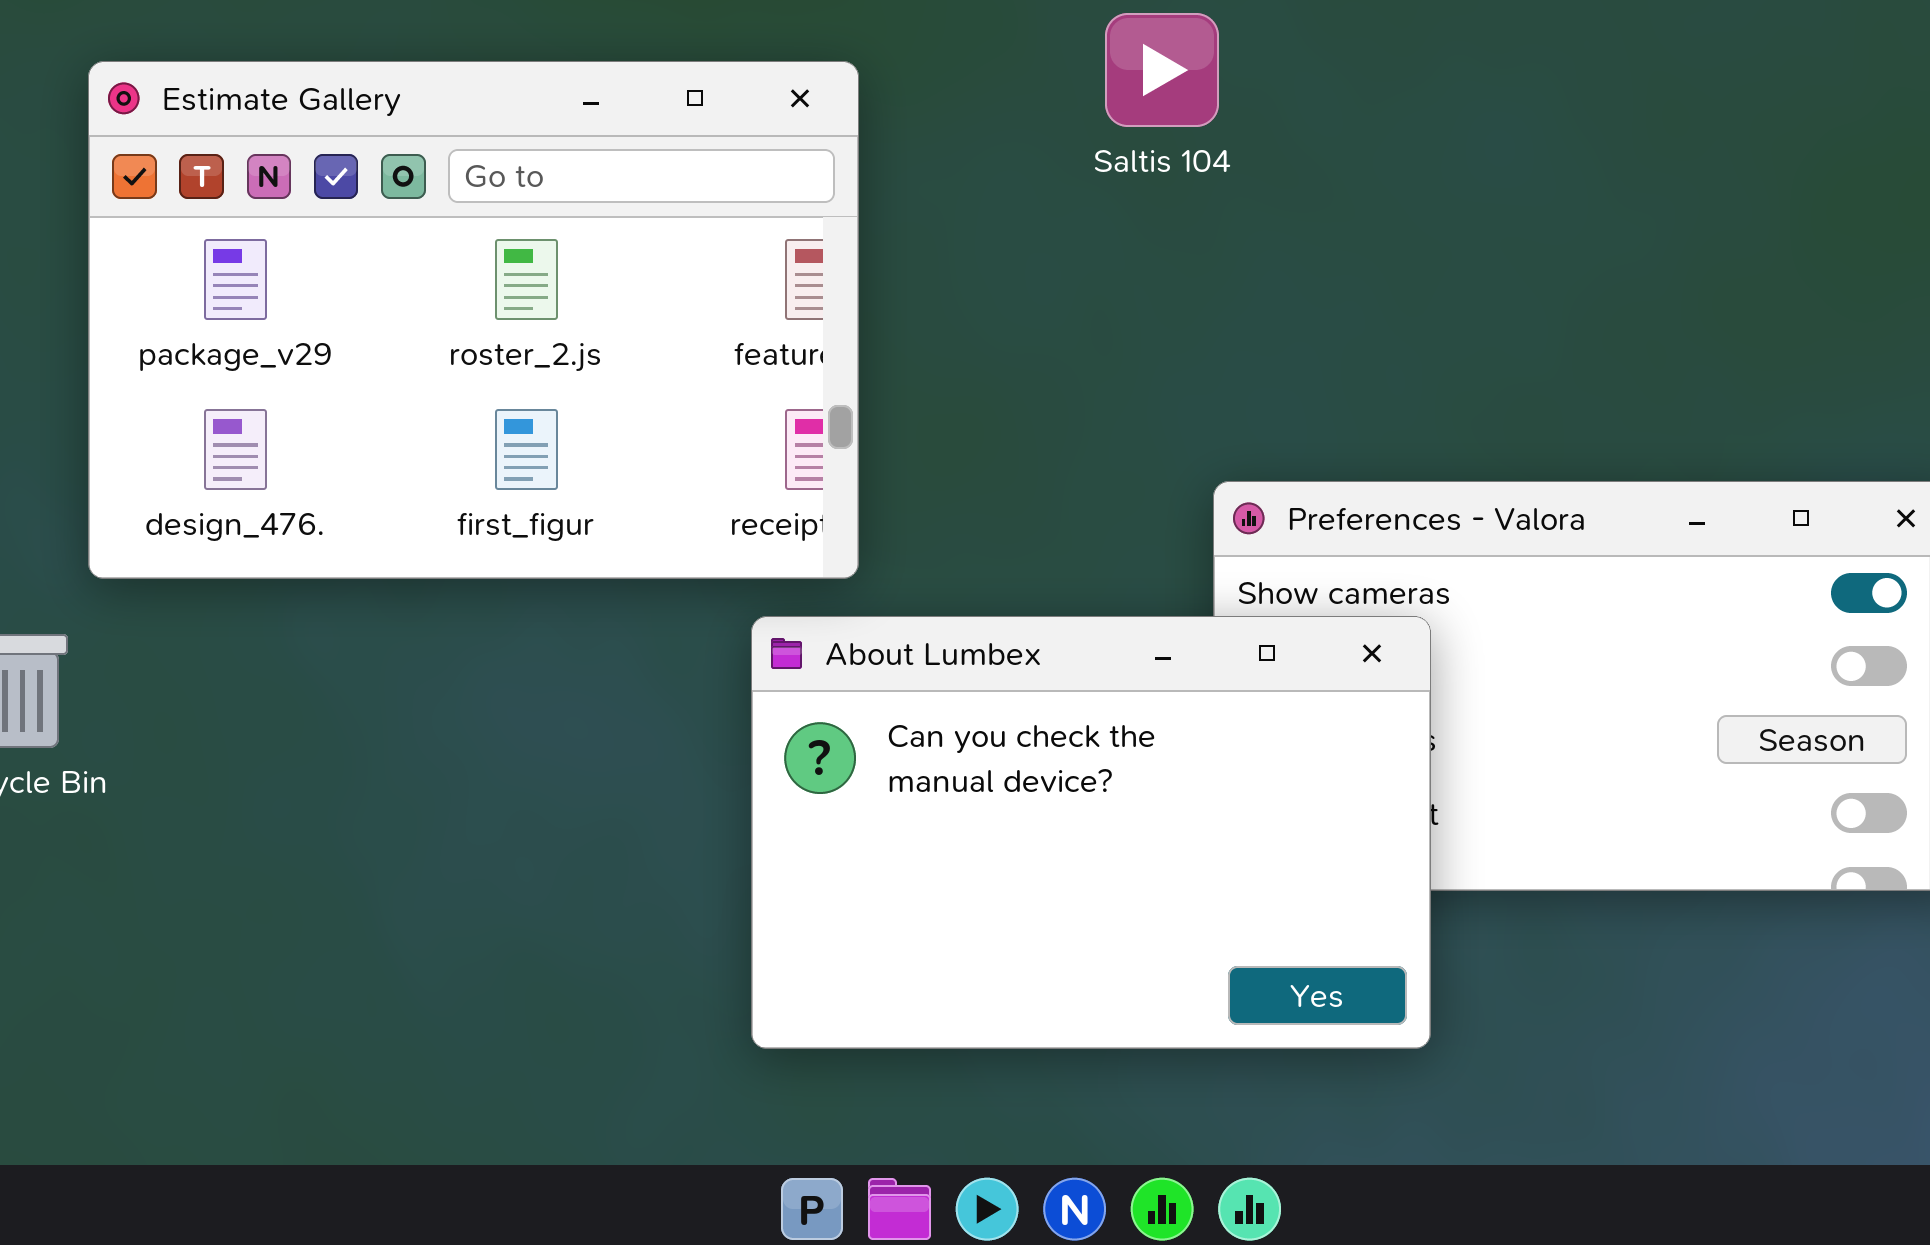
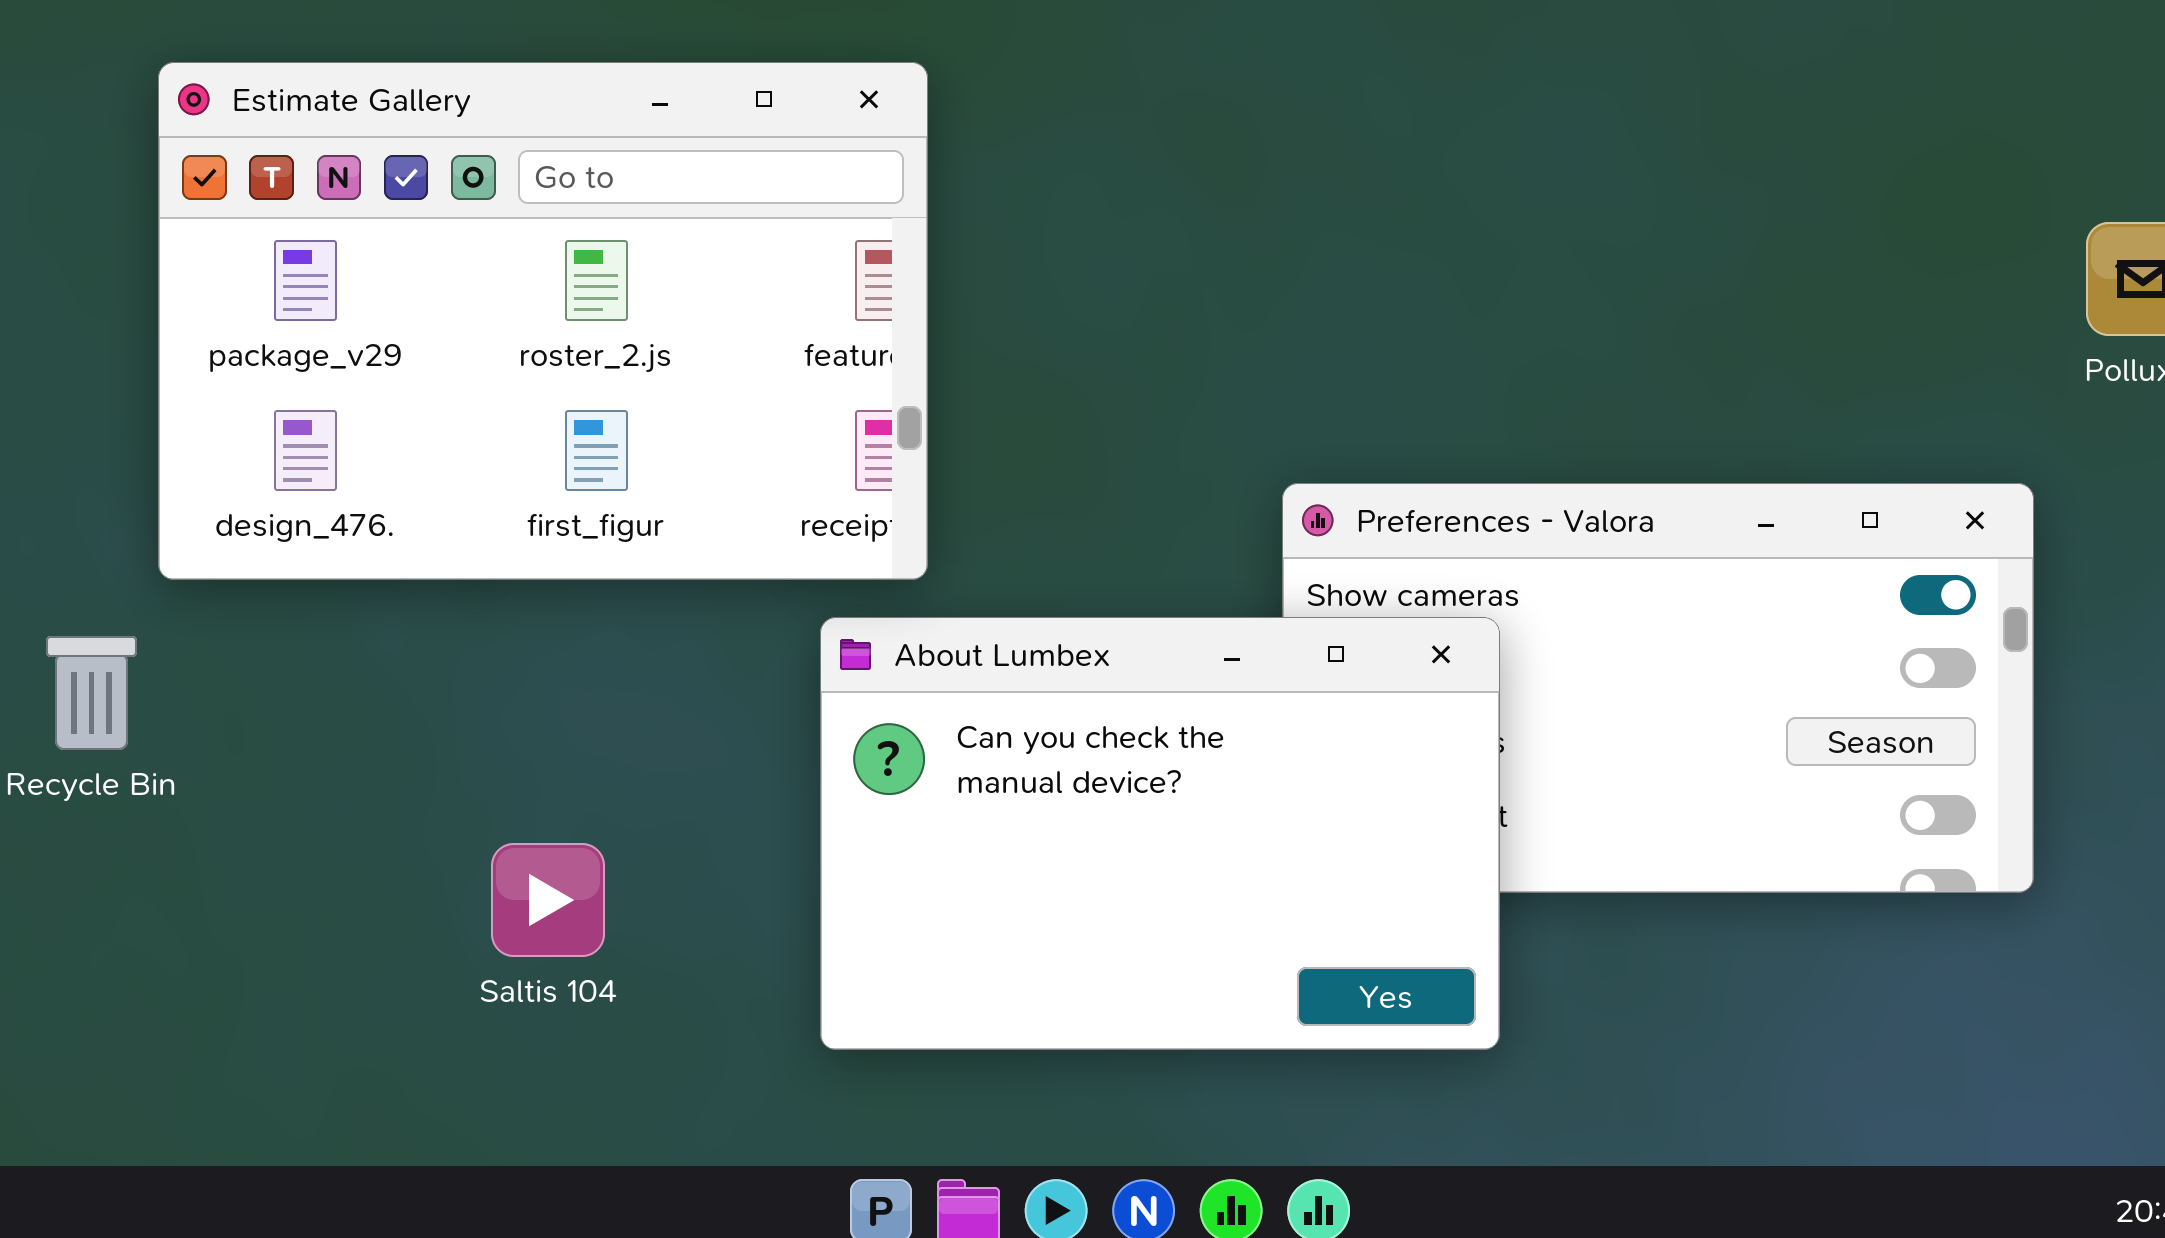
Saltis 104: [1105,13,1219,127] -> [491,843,605,957], moved

